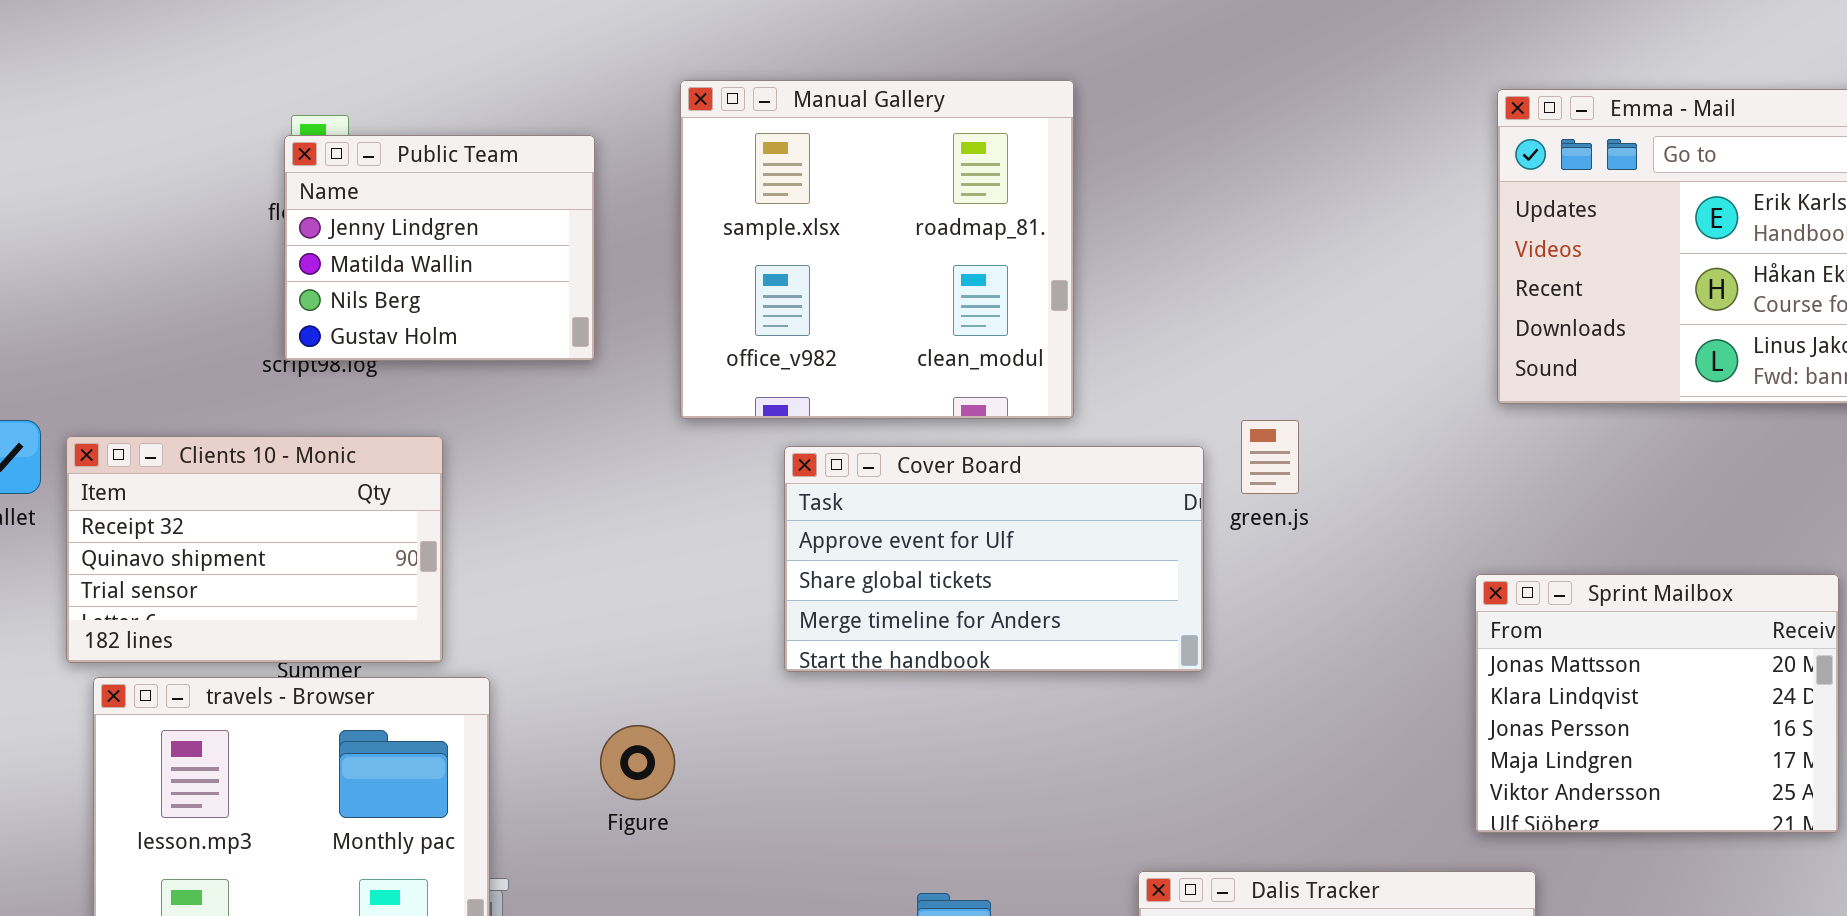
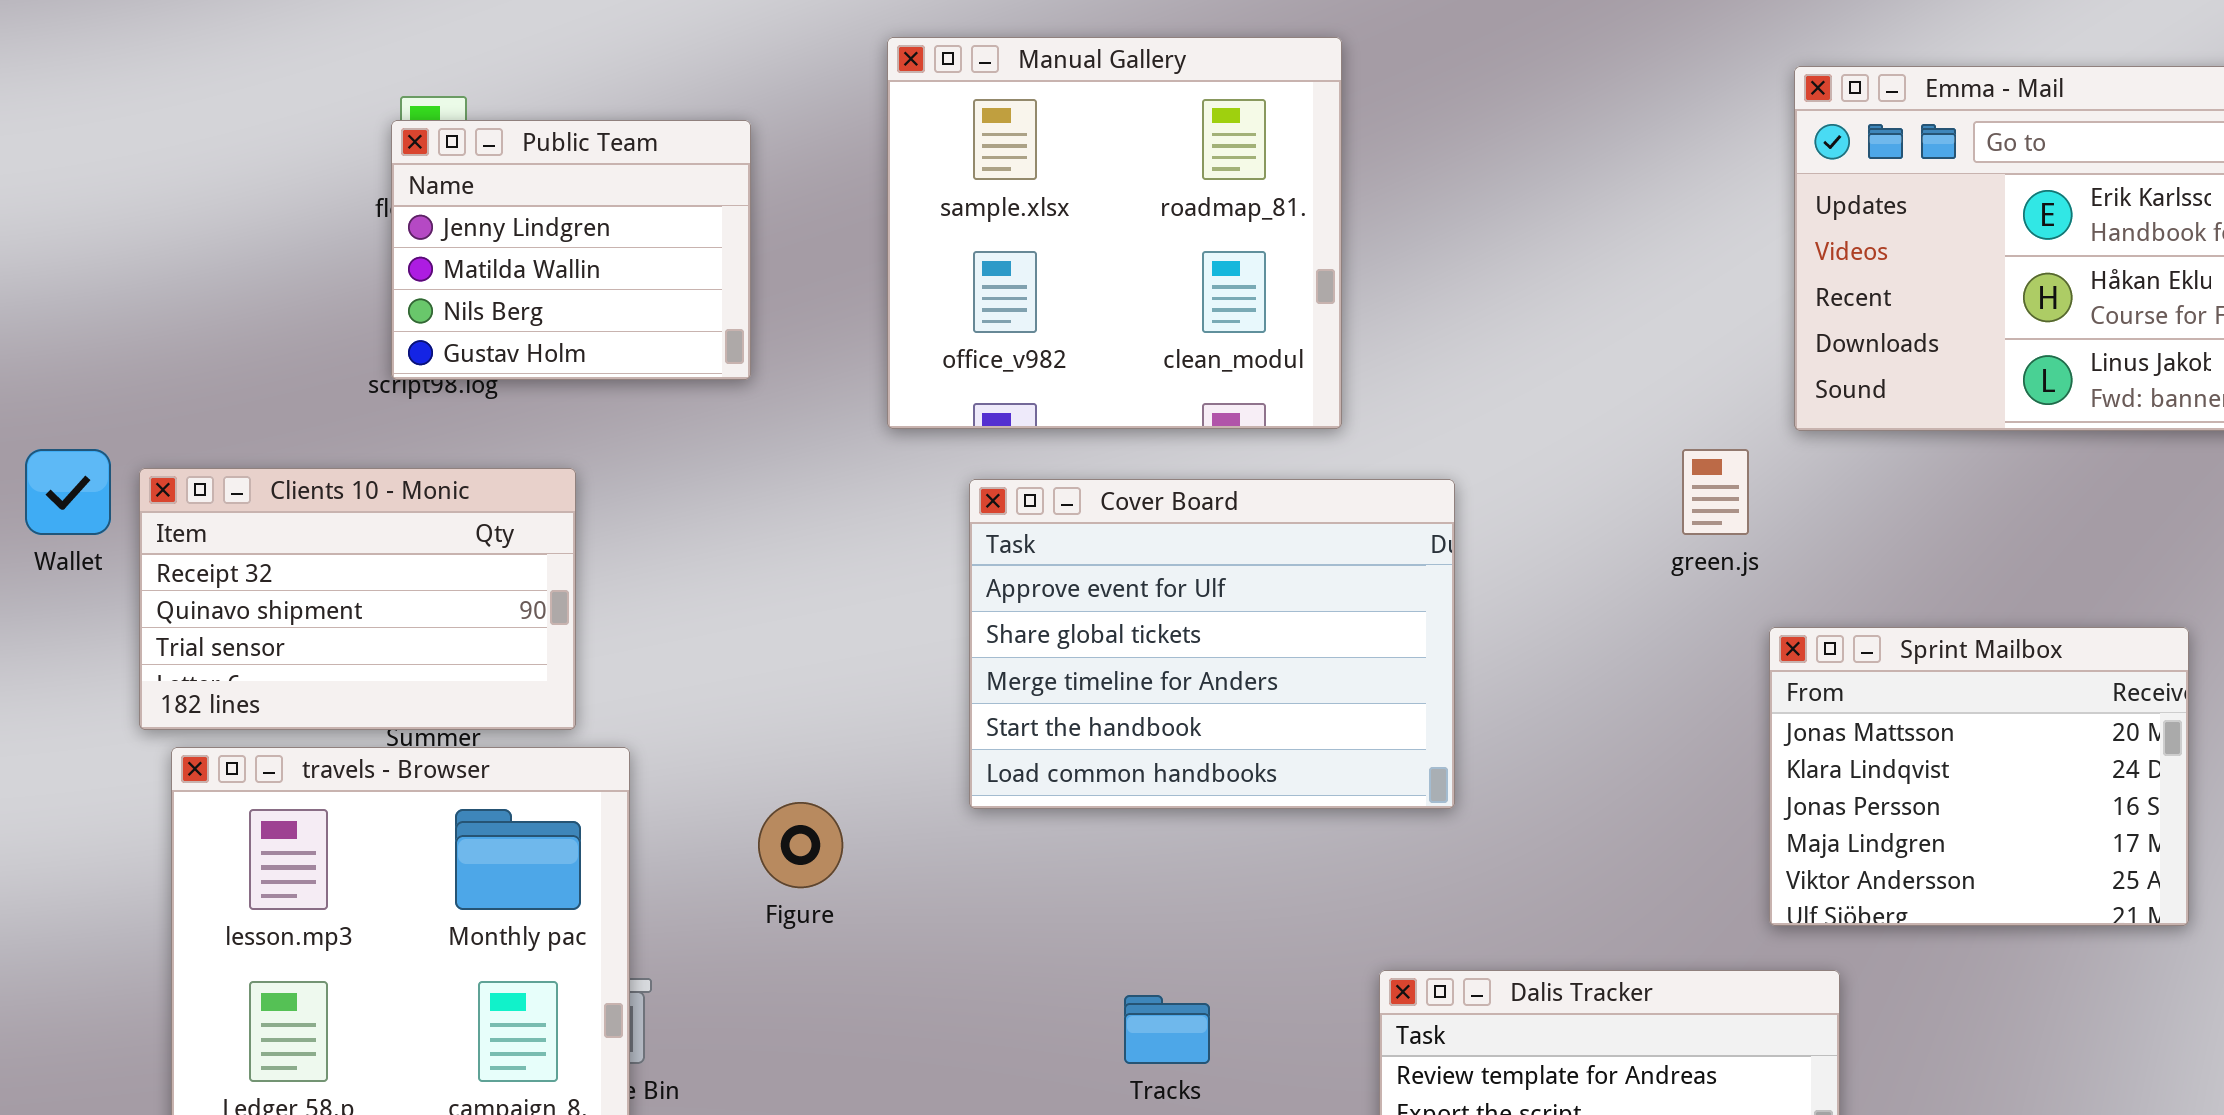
Manual Gallery: [680,80,1074,419] -> [887,37,1342,429], moved
green.js: [1241,420,1299,494] -> [1682,449,1749,535], moved
Cover Board: [784,446,1204,672] -> [969,479,1455,809], resized

